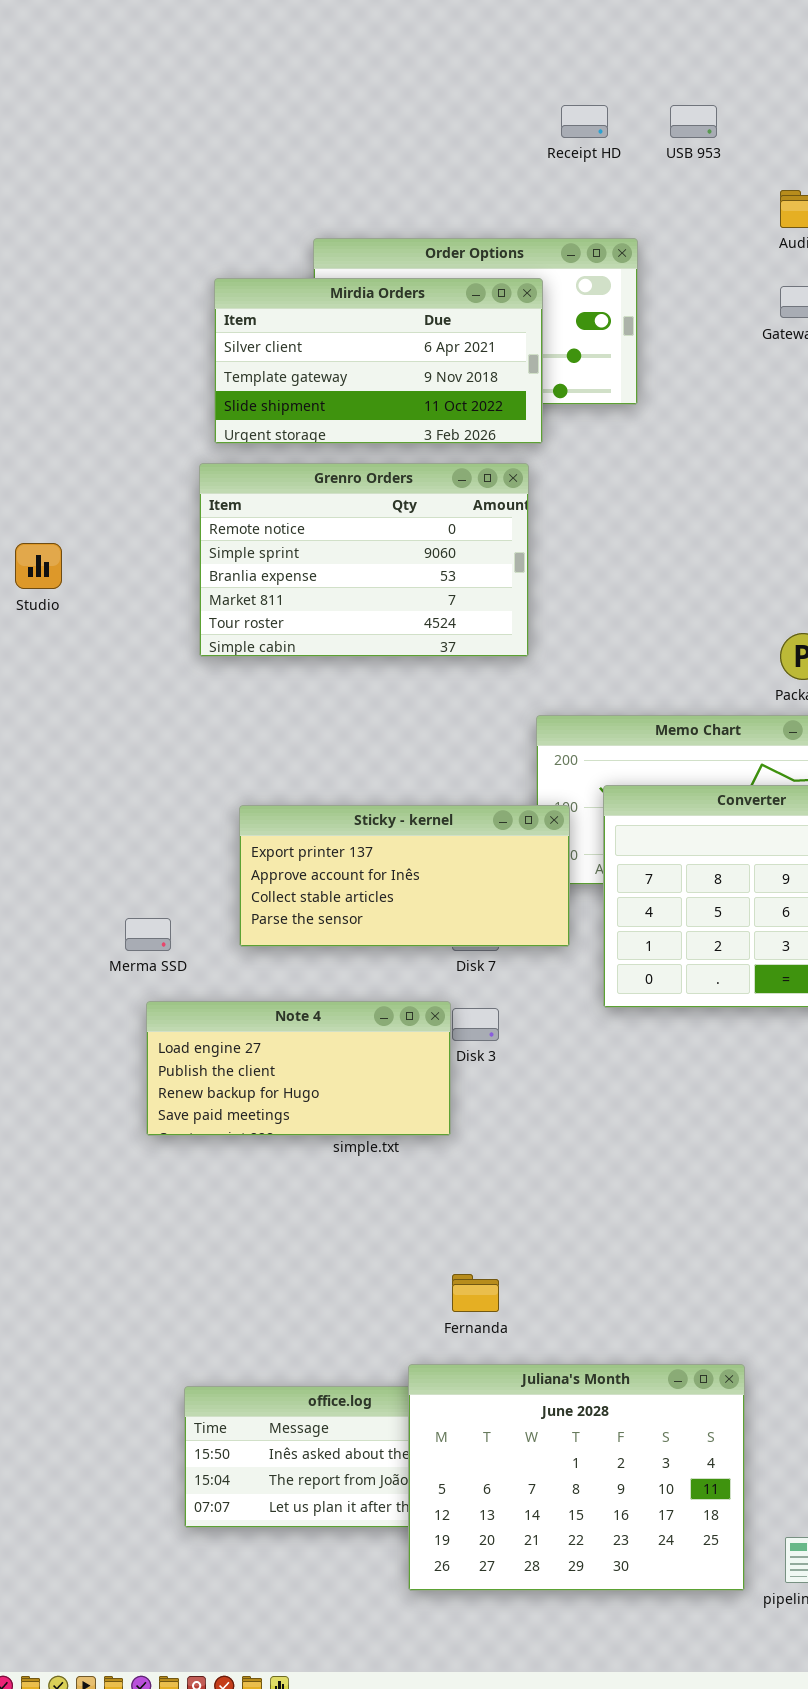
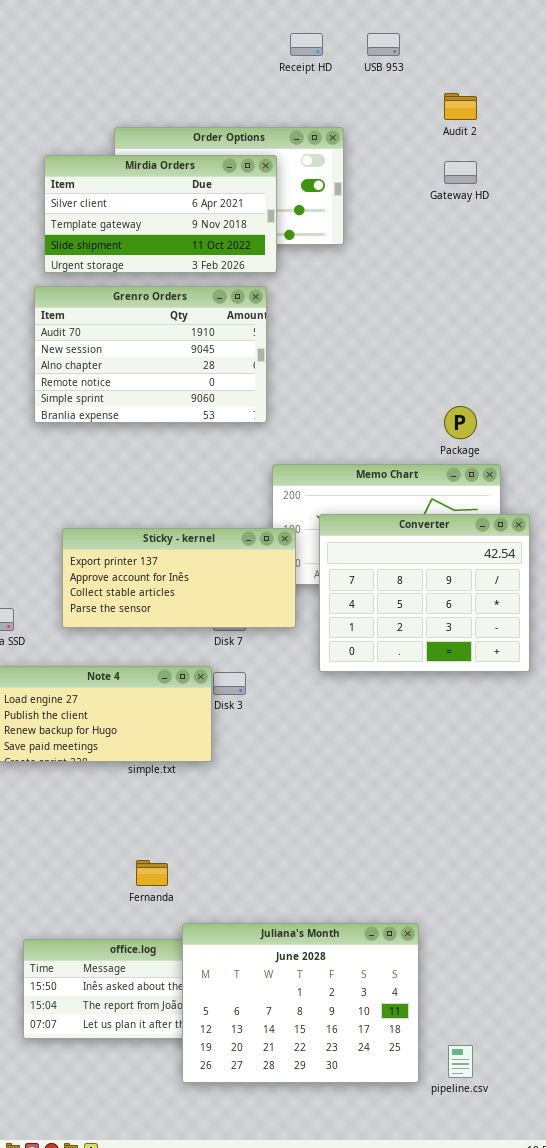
Grenro Orders: [199,463,529,657] -> [34,286,267,423], scrolled up 3 rows
Fernanda: [452,1274,499,1312] -> [136,860,168,886], moved

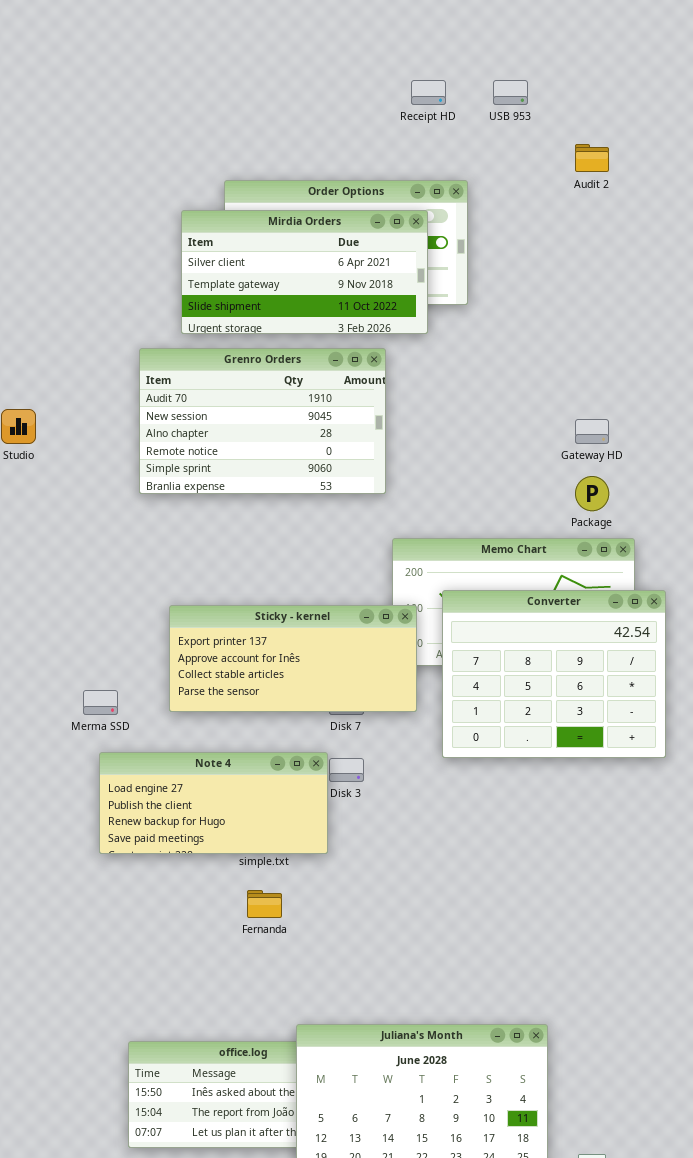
Mirdia Orders: [44,155,277,273] -> [181,210,428,334], moved
Gateway HD: [444,161,477,184] -> [575,419,609,444], moved
Fernanda: [136,860,168,886] -> [247,890,282,918], moved

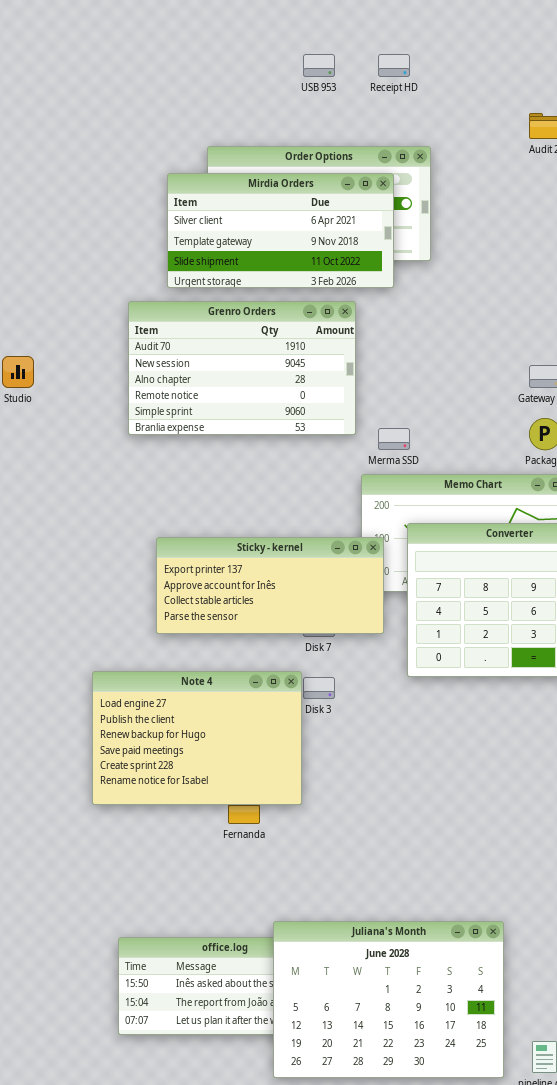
USB 953: [493,80,528,105] -> [303,54,335,77], moved
Merma SSD: [83,690,118,715] -> [378,428,410,450], moved
Note 4: [99,752,328,854] -> [92,671,302,805], resized

